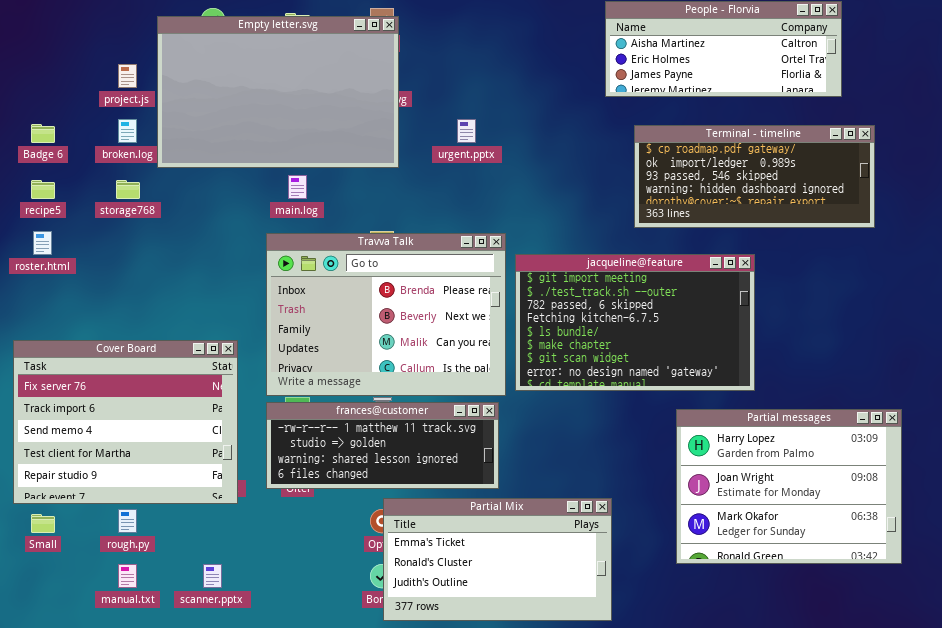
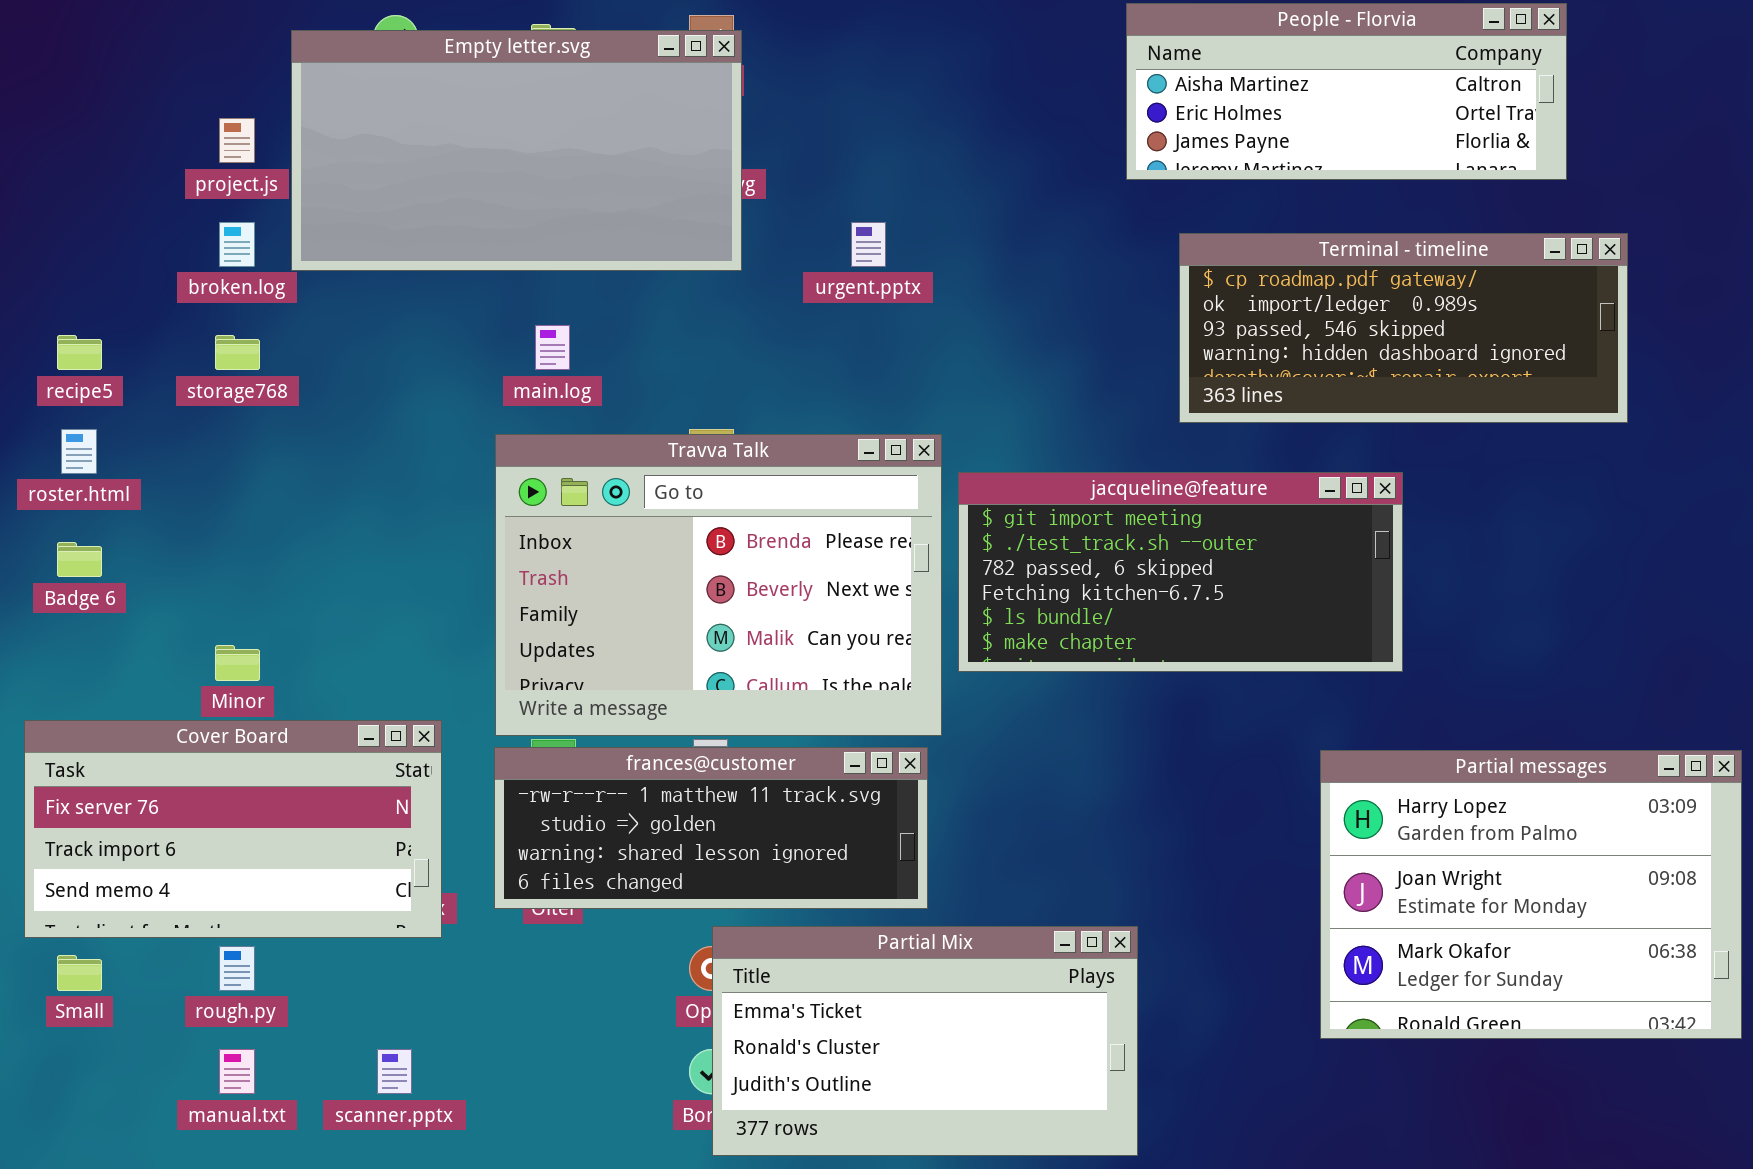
Empty letter.svg: [157,16,399,168] -> [291,30,742,271], resized
Badge 6: [31,124,55,143] -> [57,542,102,577], moved
jacqueline@feature: [515,254,755,391] -> [958,472,1403,672], resized
Cover Board: [13,340,238,504] -> [24,720,442,938], resized
Partial messages: [676,409,902,564] -> [1320,750,1742,1039], moved

